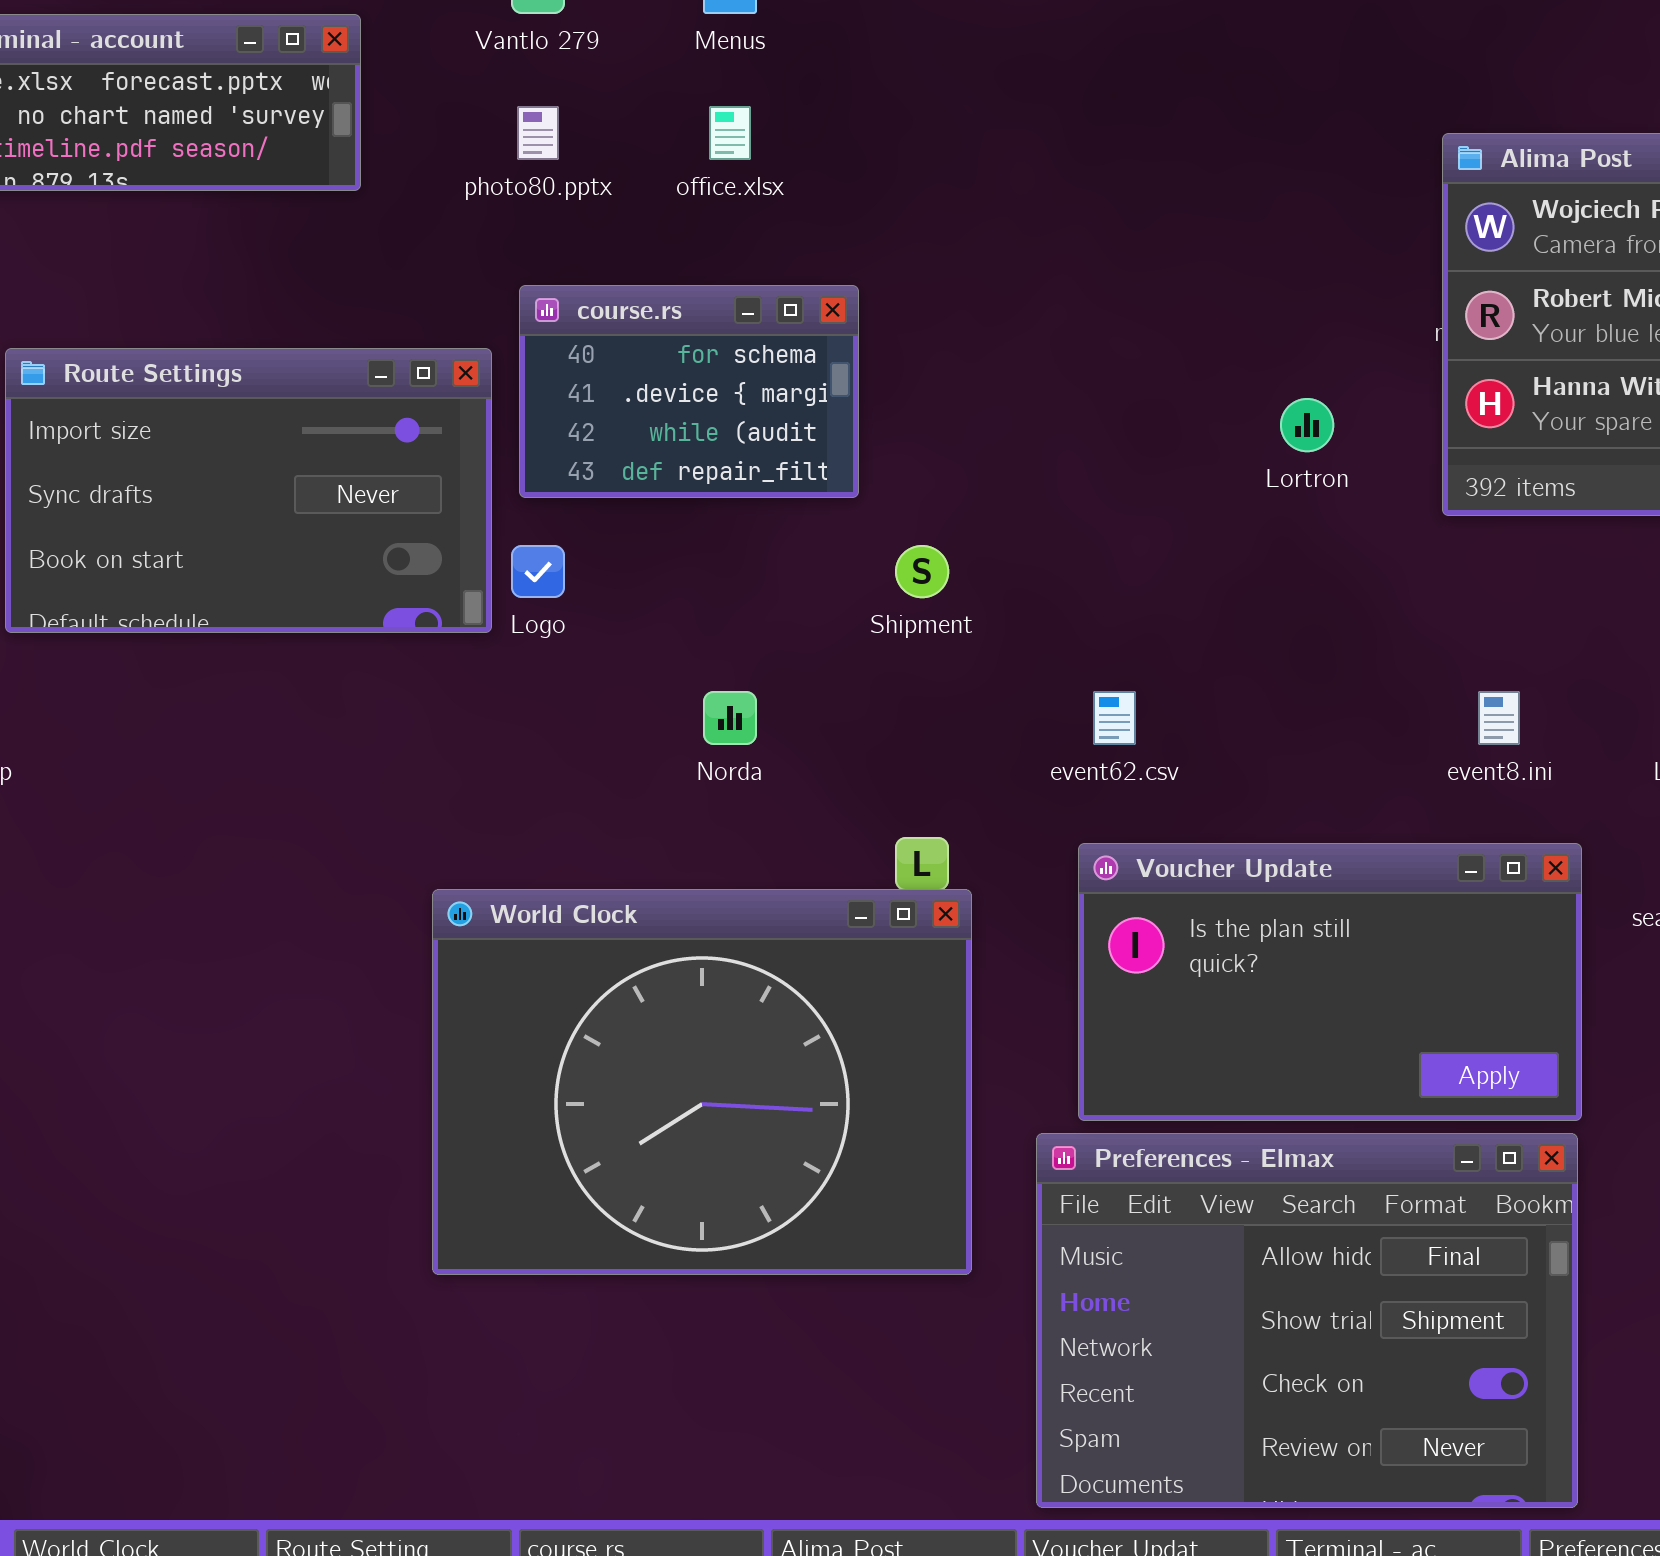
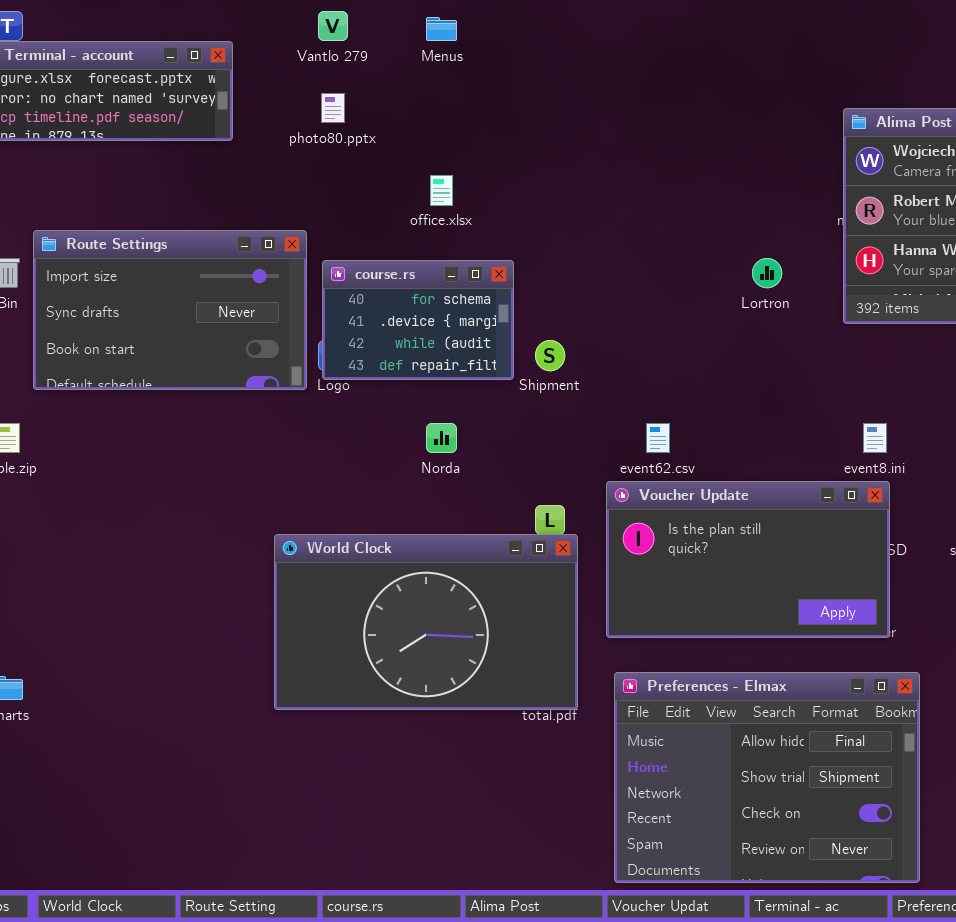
office.xlsx: [709,106,751,160] -> [430,175,453,206], moved
course.rs: [519,285,859,498] -> [322,260,514,380], moved
Voucher Update: [1078,843,1582,1121] -> [606,481,890,638], moved
World Clock: [432,889,972,1275] -> [274,534,578,710], resized

